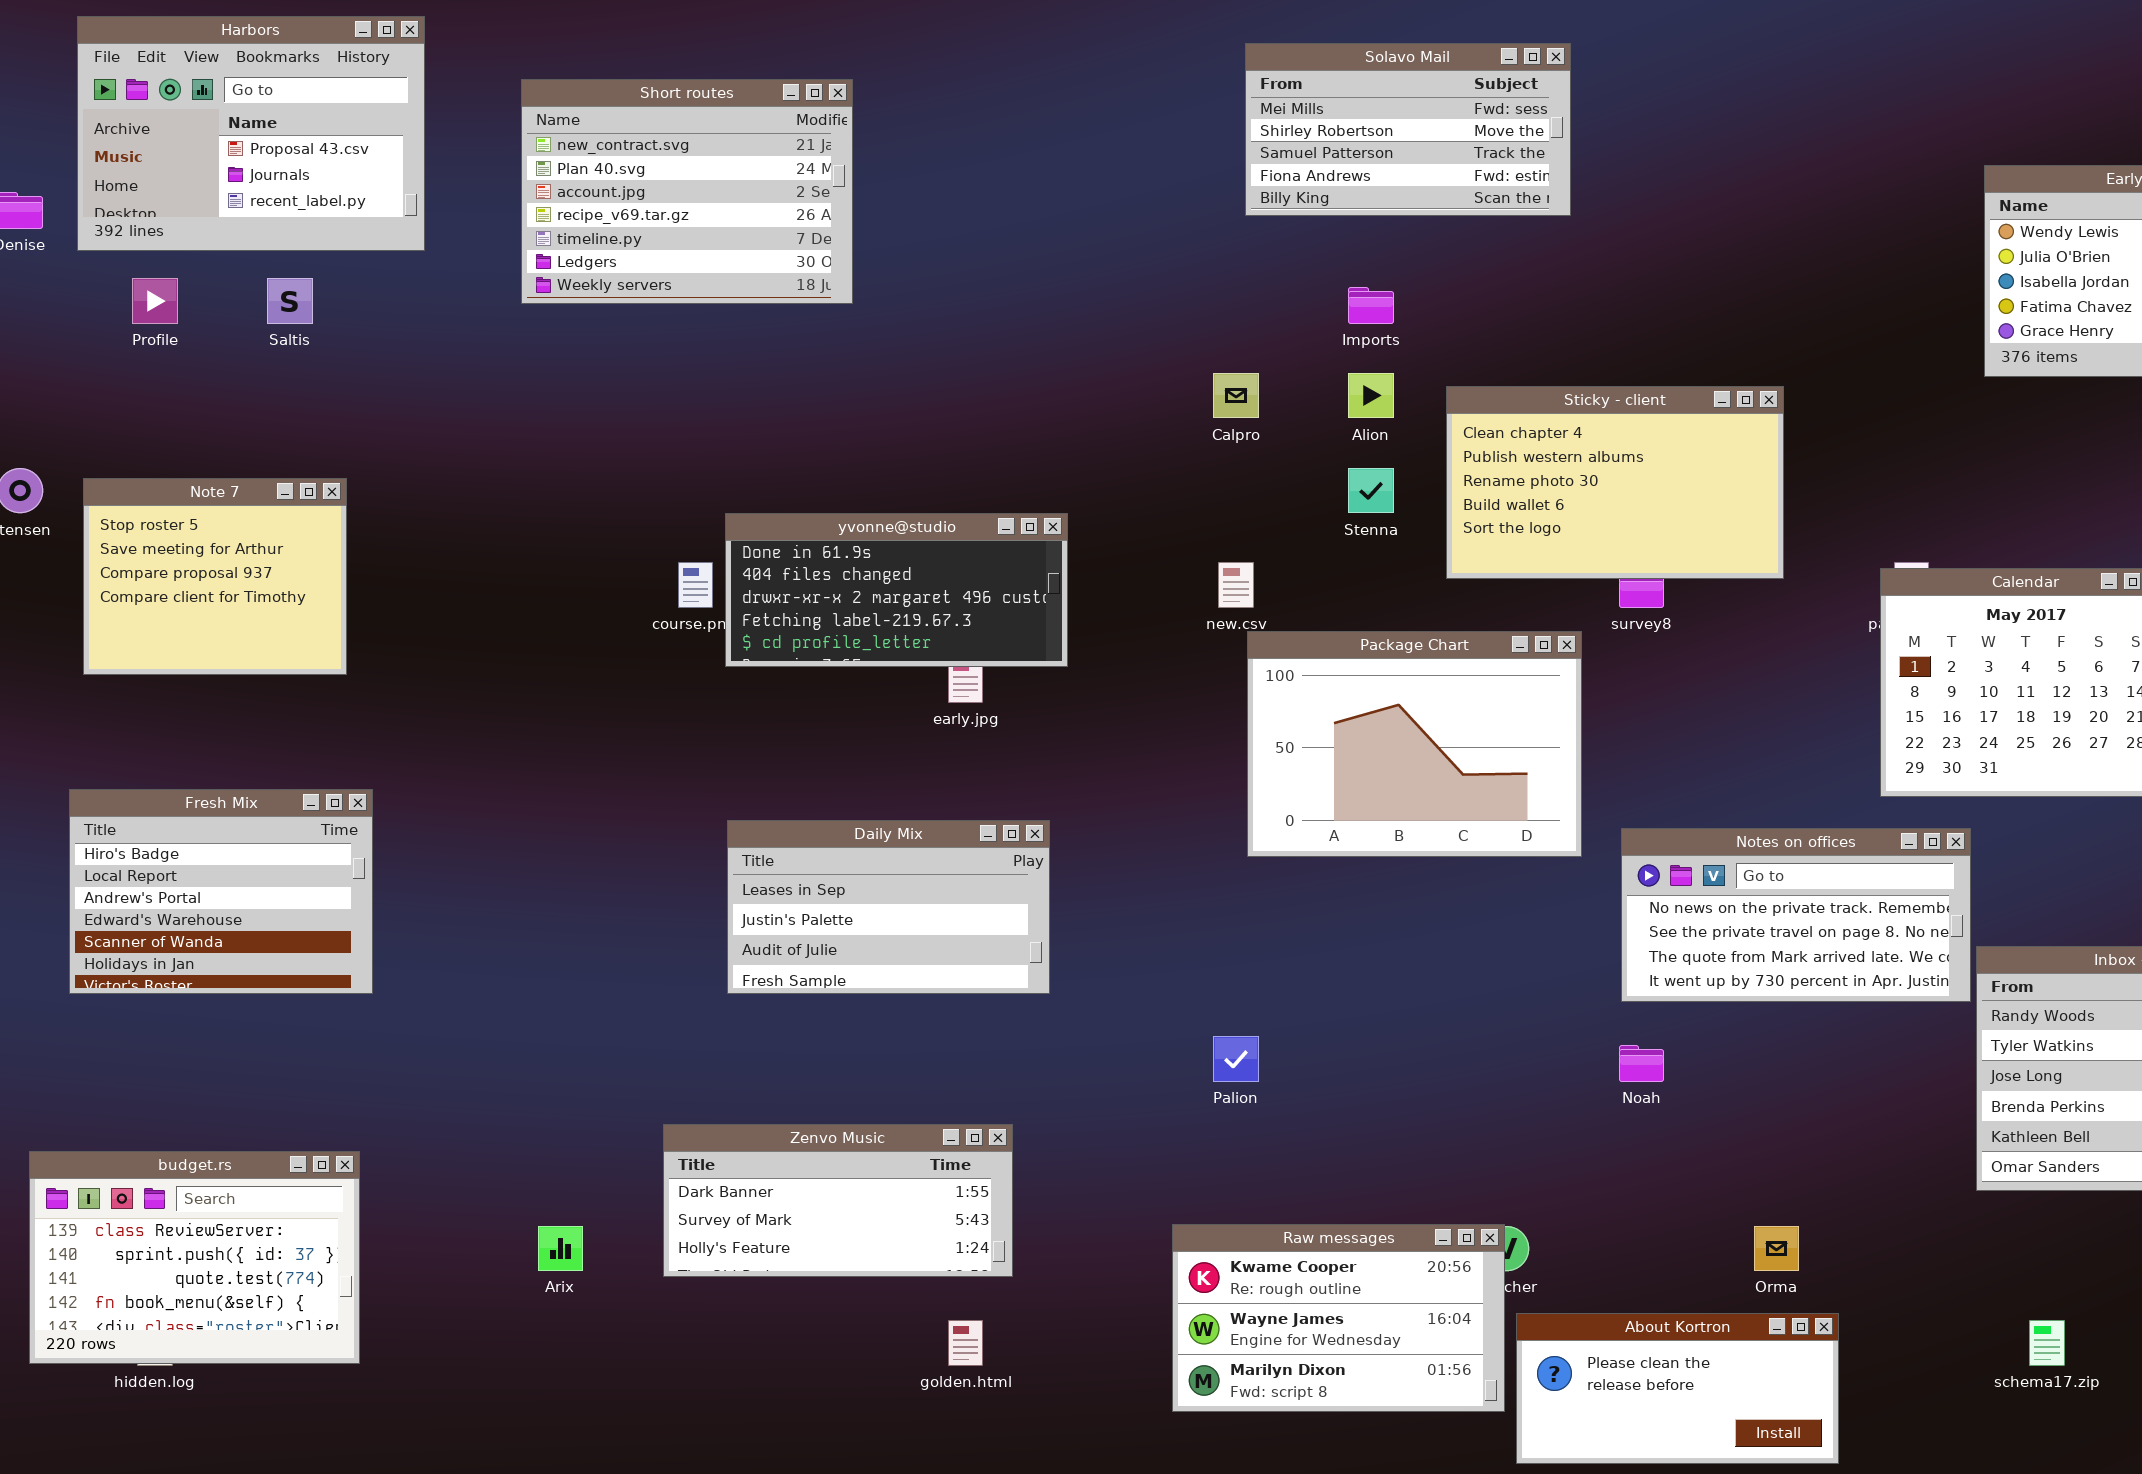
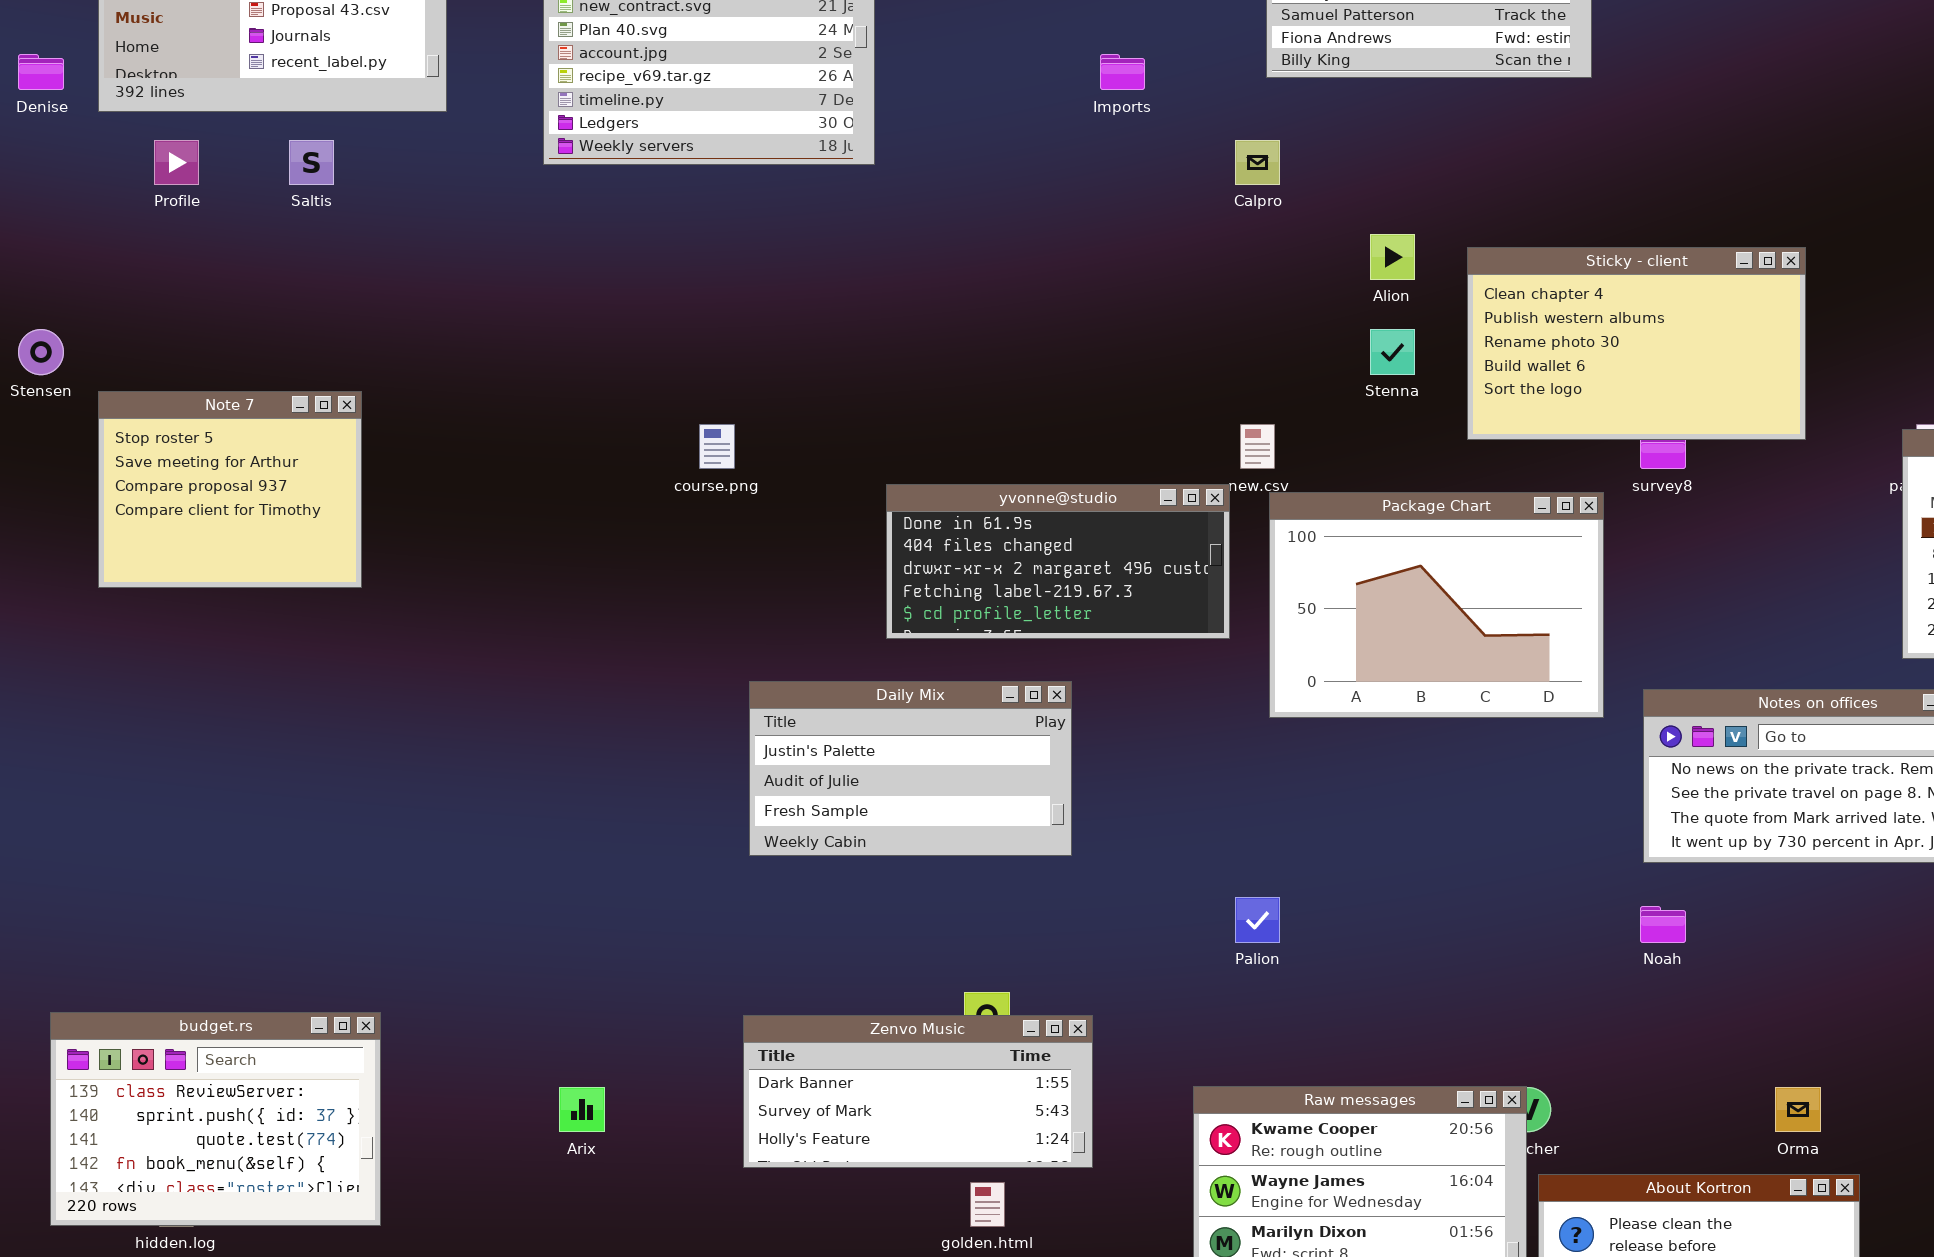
Imports: [1348,287,1394,324] -> [1100,54,1145,90], moved
Calpro: [1213,373,1259,418] -> [1235,140,1280,185], moved
Note 7: [83,478,347,675] -> [98,391,362,588], moved
yvonne@studio: [725,513,1068,667] -> [886,484,1230,639], moved
Fresh Mix: [69,789,373,994] -> none, closed
Daily Mix: [727,820,1050,994] -> [749,681,1072,856], scrolled down 1 row
Zenvo Music: [663,1124,1013,1277] -> [743,1015,1093,1168], moved

